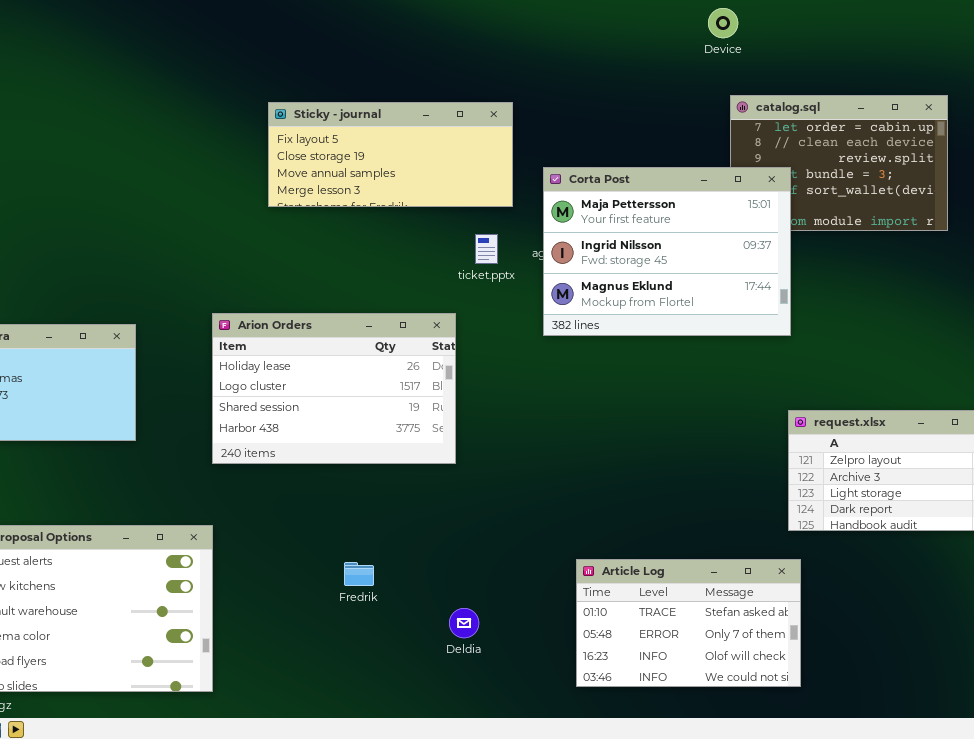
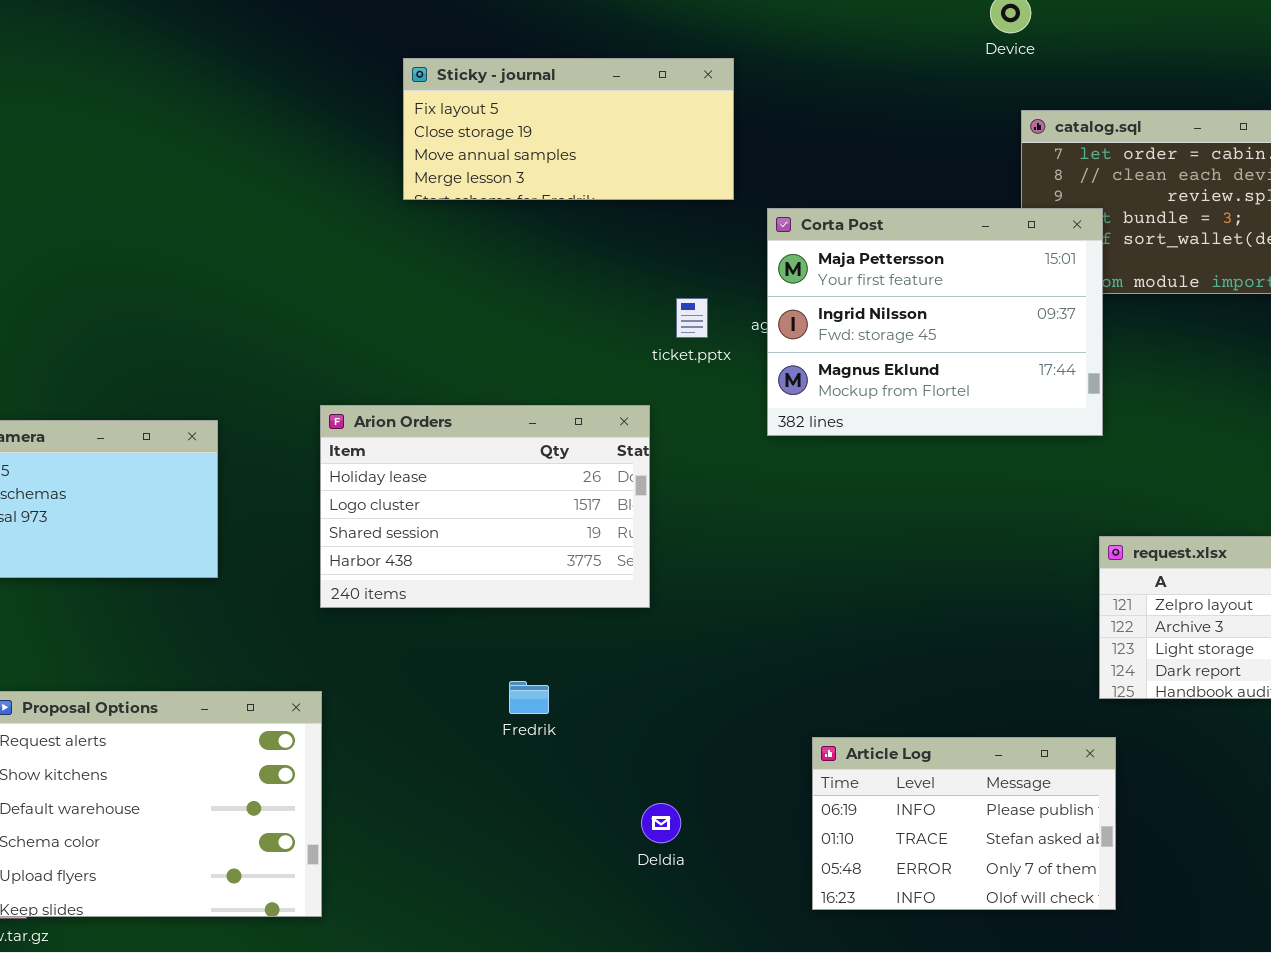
Sticky - journal: [268,102,513,207] -> [403,58,734,200], moved
Article Log: [576,559,801,687] -> [812,737,1116,910], scrolled up 1 row
Fredrik: [344,562,374,586] -> [509,681,549,714], moved

